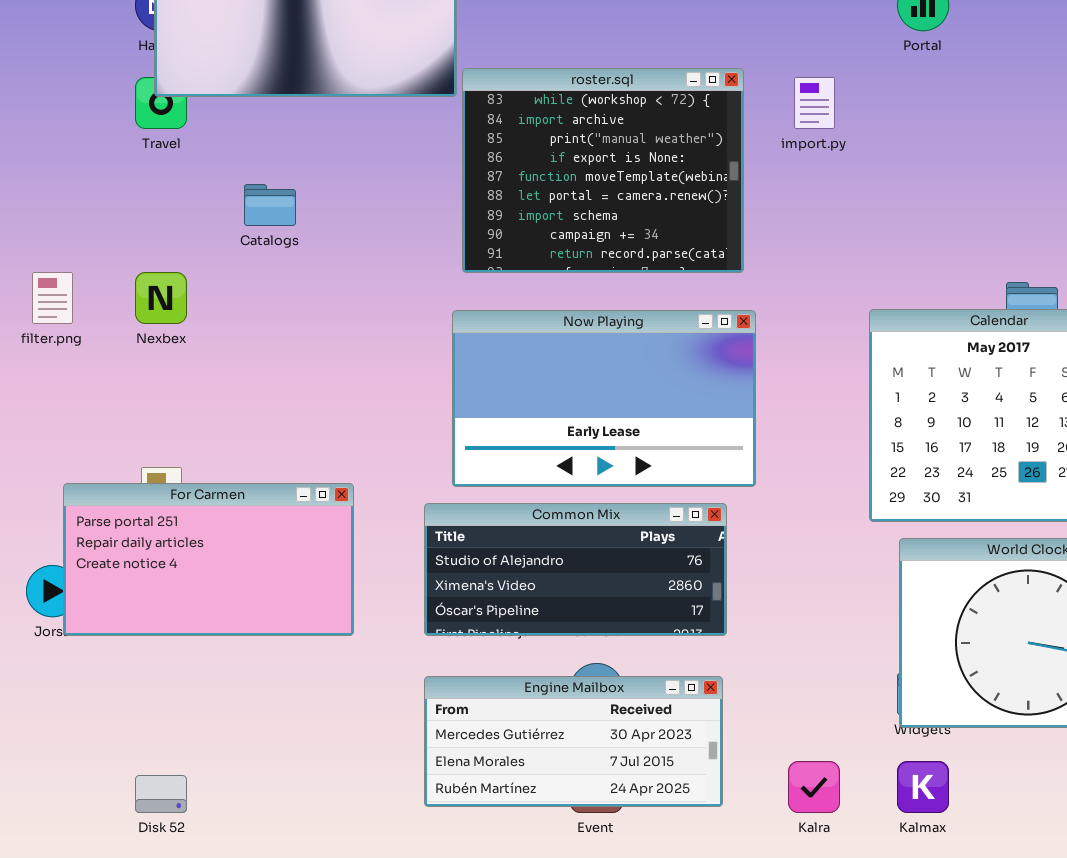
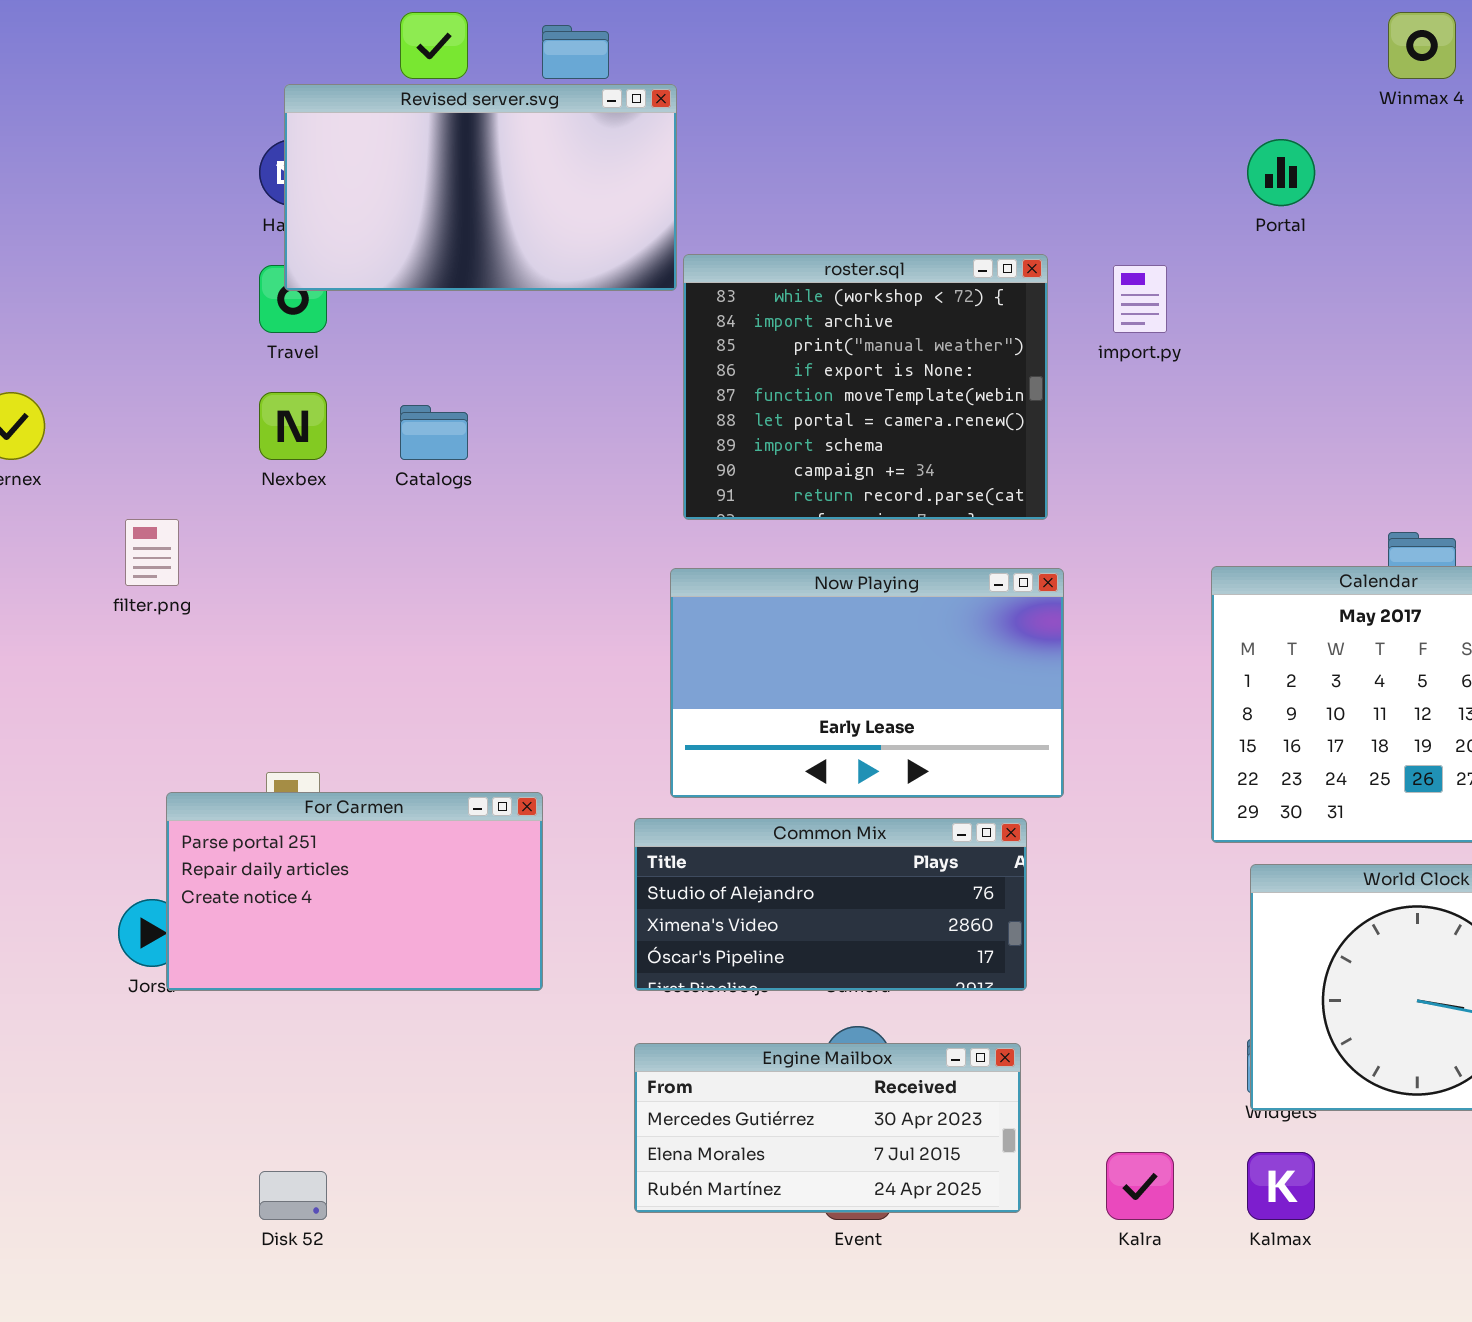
Nexbex: [135,272,187,324] -> [259,392,327,460], moved

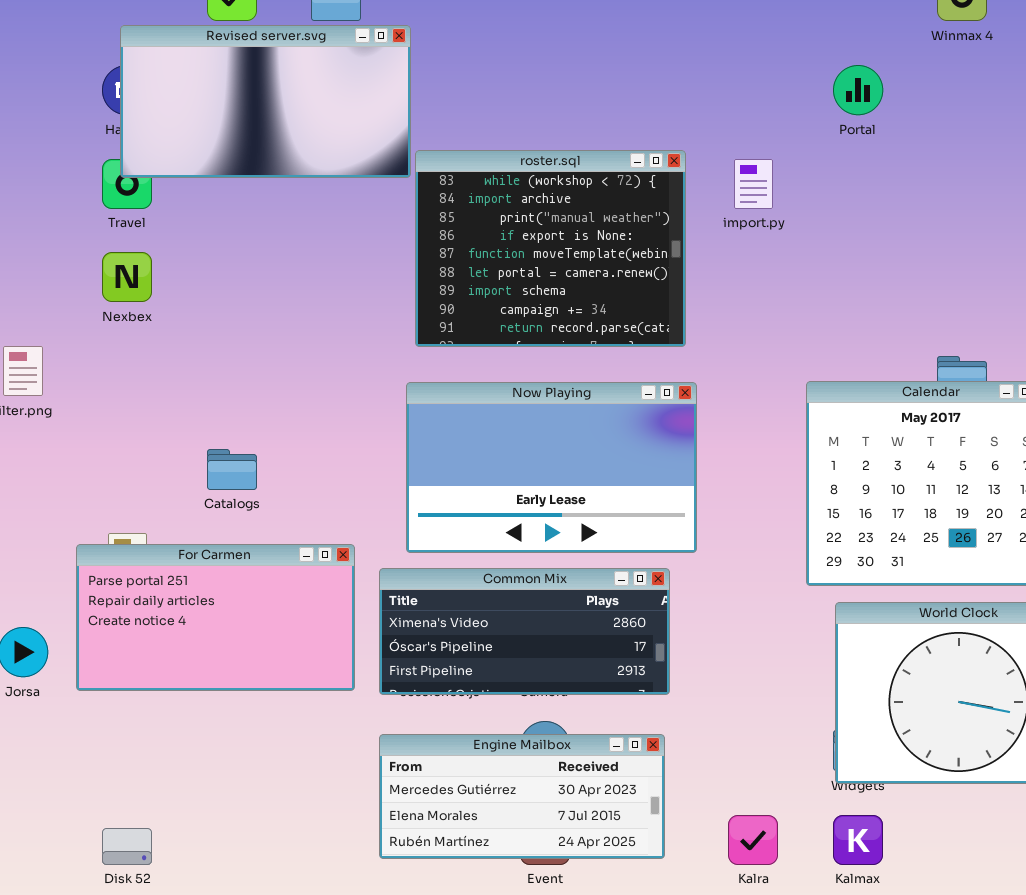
Catalogs: [400,405,468,460] -> [207,449,257,490], moved
For Carmen: [166,792,543,991] -> [76,544,355,691], moved
Common Mix: [634,818,1027,991] -> [379,568,670,695], scrolled down 1 row

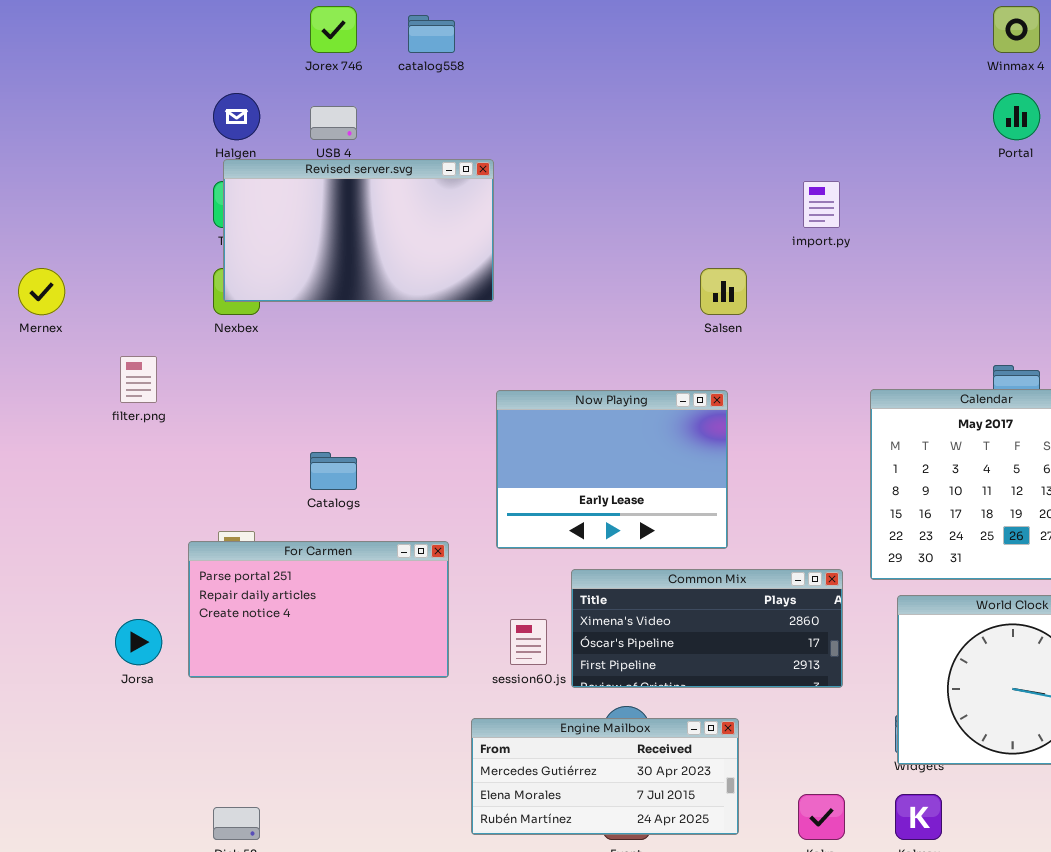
Revised server.svg: [120,25,411,178] -> [223,159,494,302], moved
Portal: [833,65,883,115] -> [993,93,1040,140], moved
roster.sql: [415,150,686,347] -> none, closed
Now Playing: [406,382,697,553] -> [496,390,728,549], resized
Common Mix: [379,568,670,695] -> [571,569,843,688], moved

